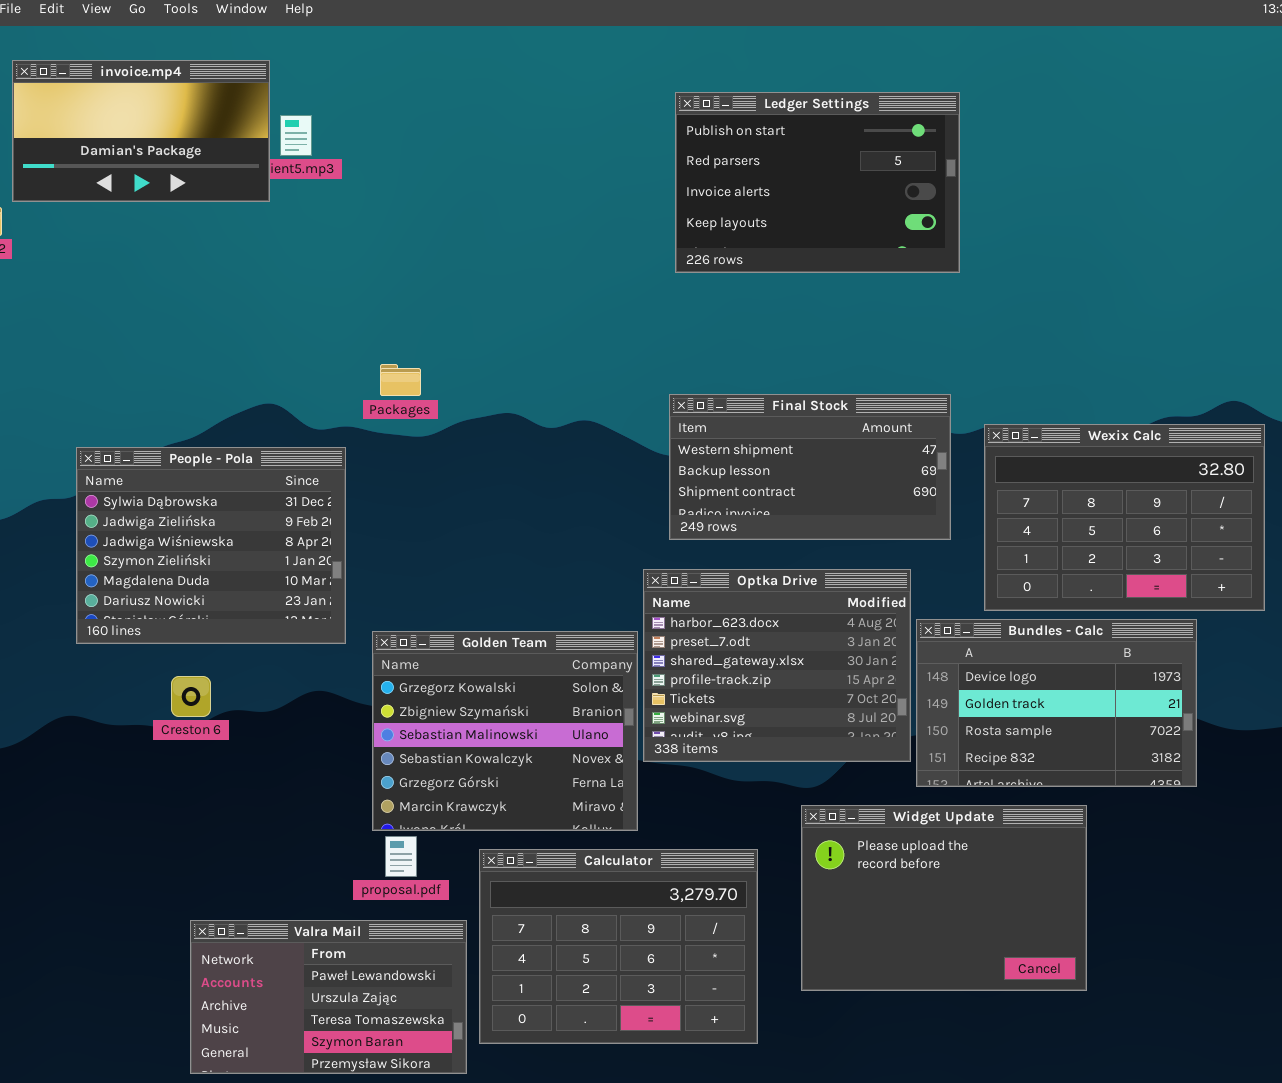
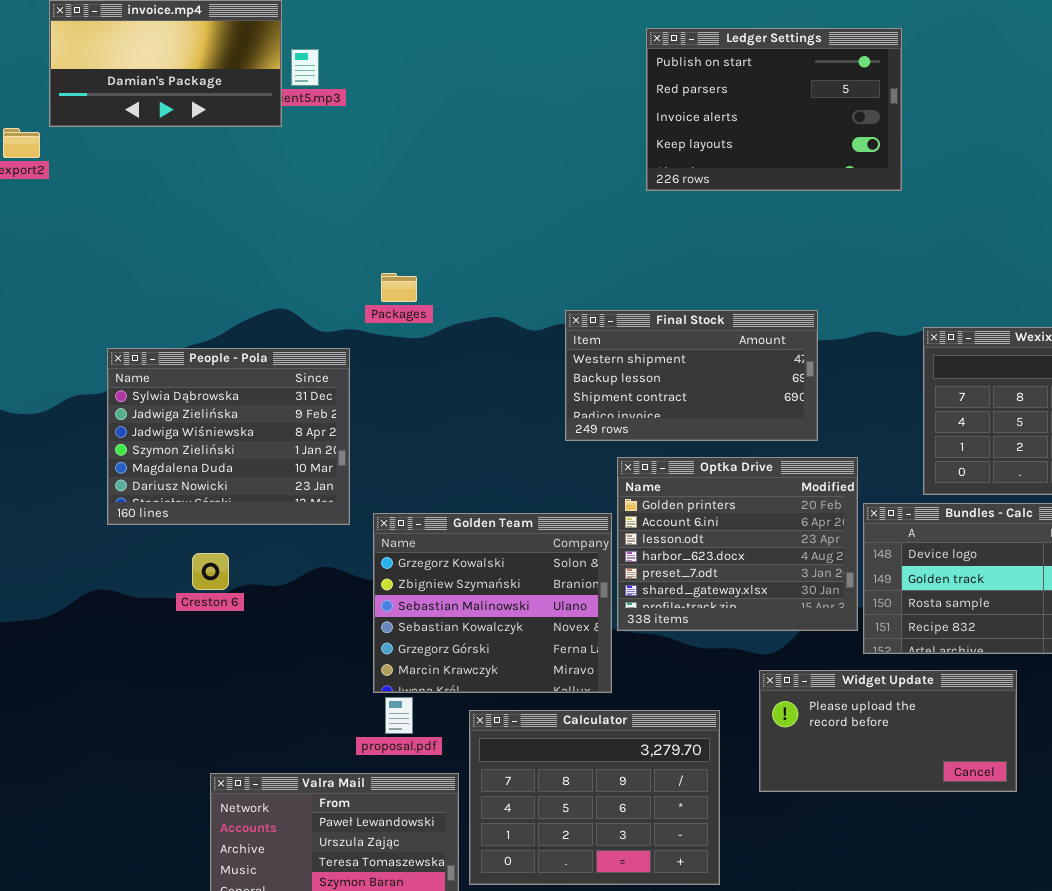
Final Stock: [669,394,951,540] -> [565,310,818,441], moved
Optka Drive: [643,569,911,762] -> [617,457,858,631], scrolled up 3 rows
Widget Update: [801,805,1087,991] -> [759,670,1017,792], resized

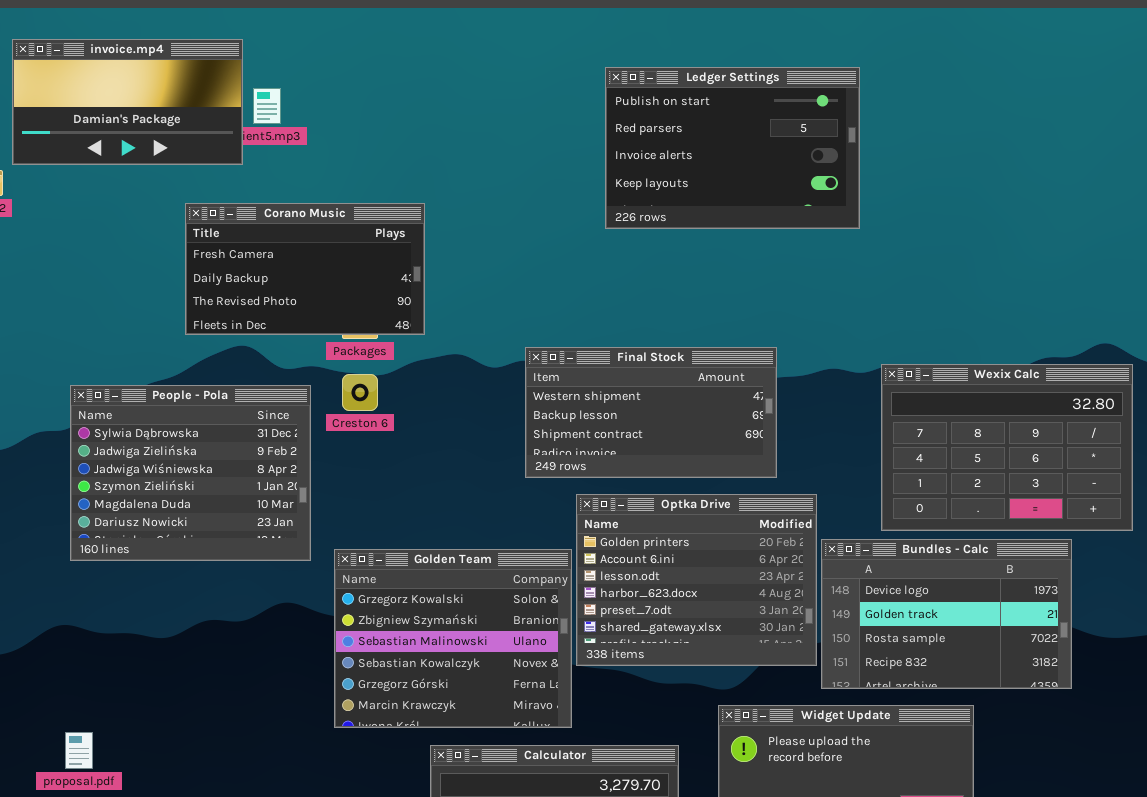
Corano Music: none -> [185,203,425,335], opened
Creston 6: [192,553,229,590] -> [342,374,378,411], moved
proposal.pdf: [385,697,413,734] -> [65,732,93,769], moved

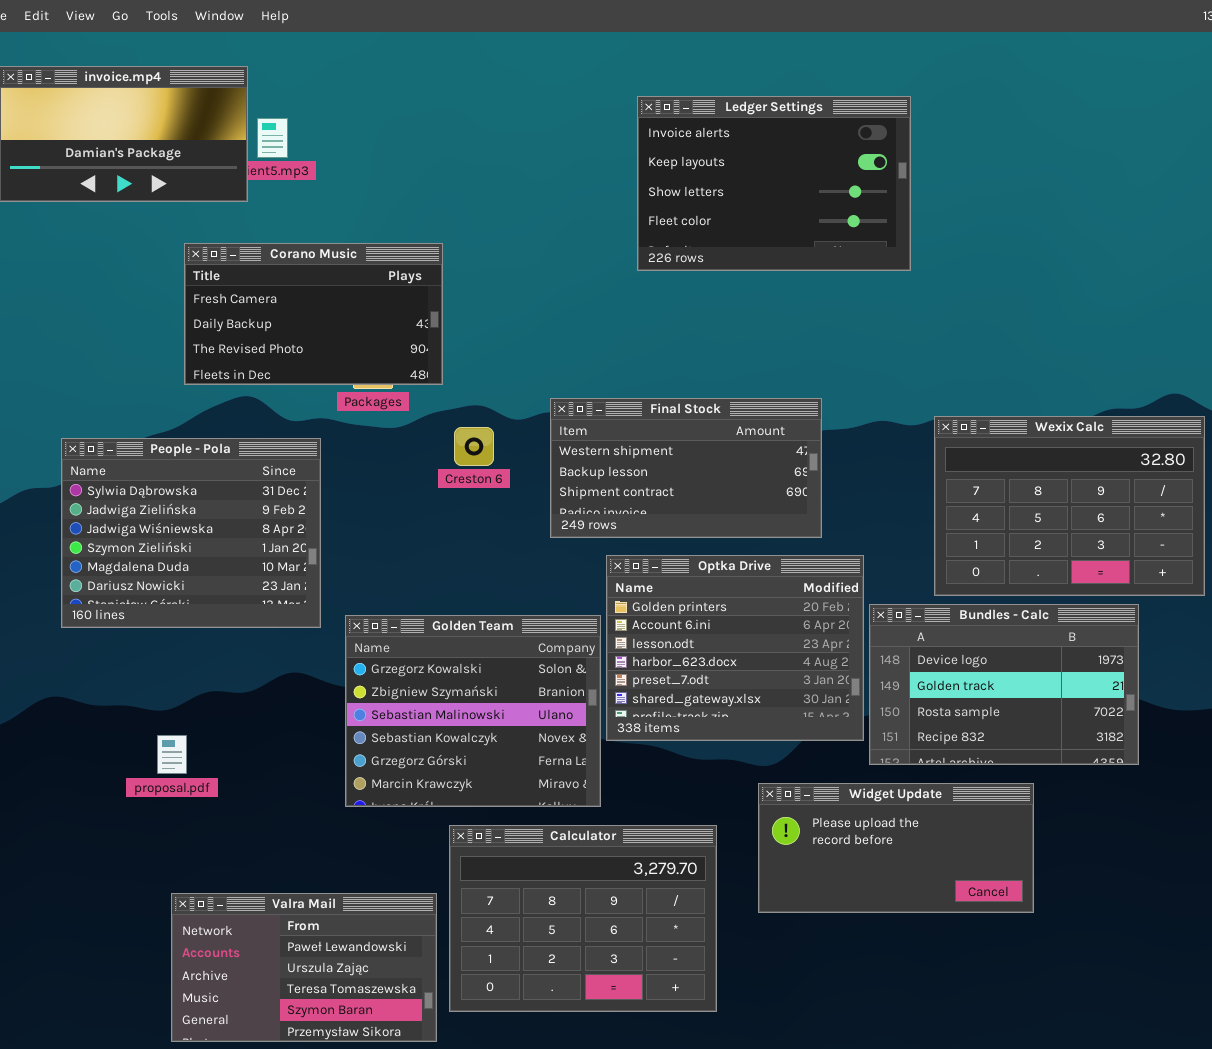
Ledger Settings: [605,67,860,229] -> [637,96,911,271], scrolled down 2 rows
Creston 6: [342,374,378,411] -> [454,427,494,466], moved
proposal.pdf: [65,732,93,769] -> [157,735,187,774], moved

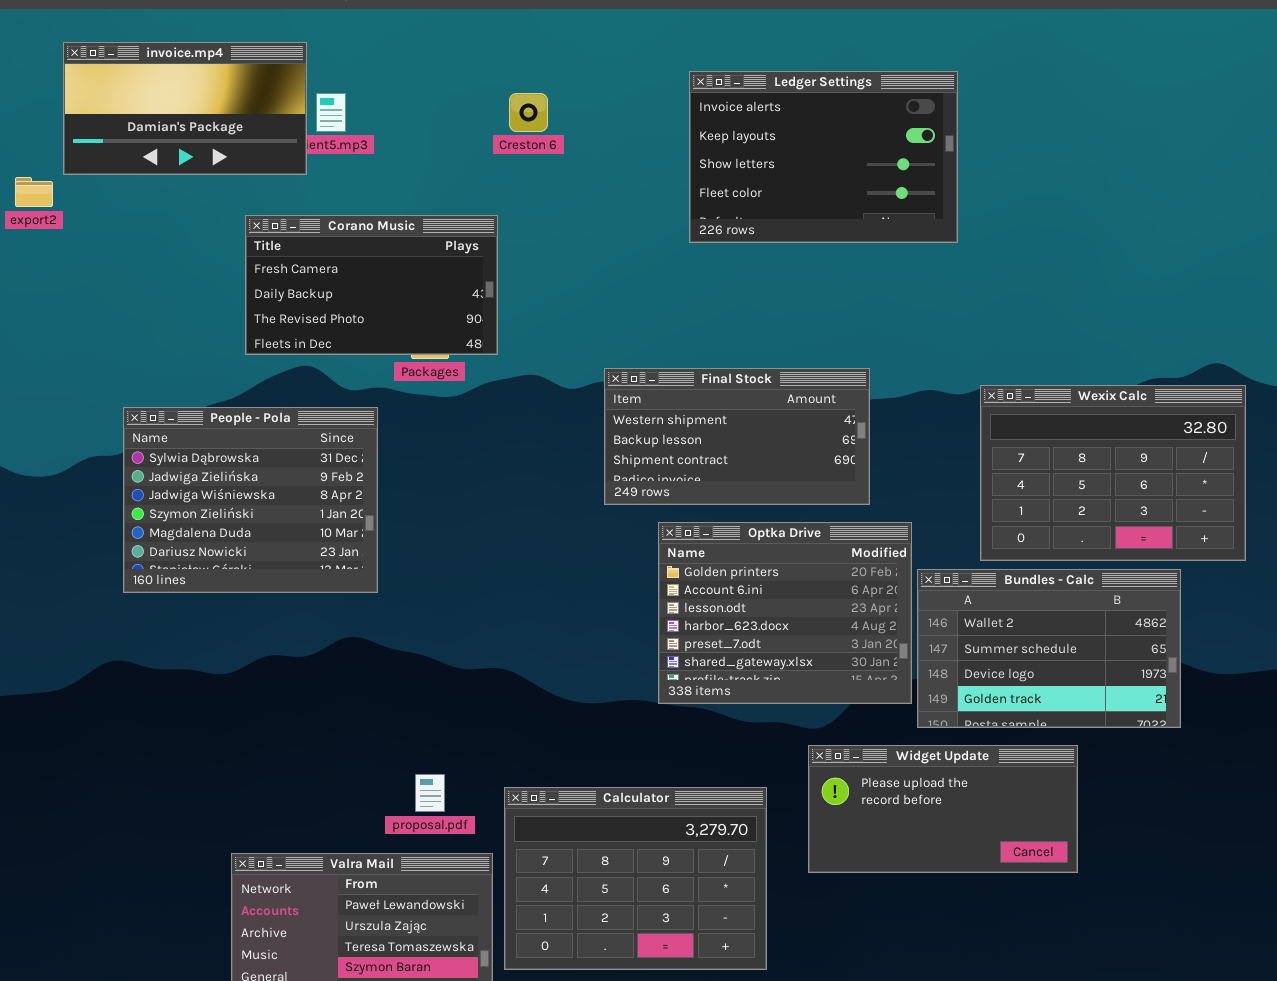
Creston 6: [454,427,494,466] -> [509,93,548,132], moved
Bundles - Calc: [869,604,1139,765] -> [917,569,1181,728], scrolled up 2 rows
Golden Team: [345,615,601,807] -> none, closed
proposal.pdf: [157,735,187,774] -> [415,774,445,812], moved

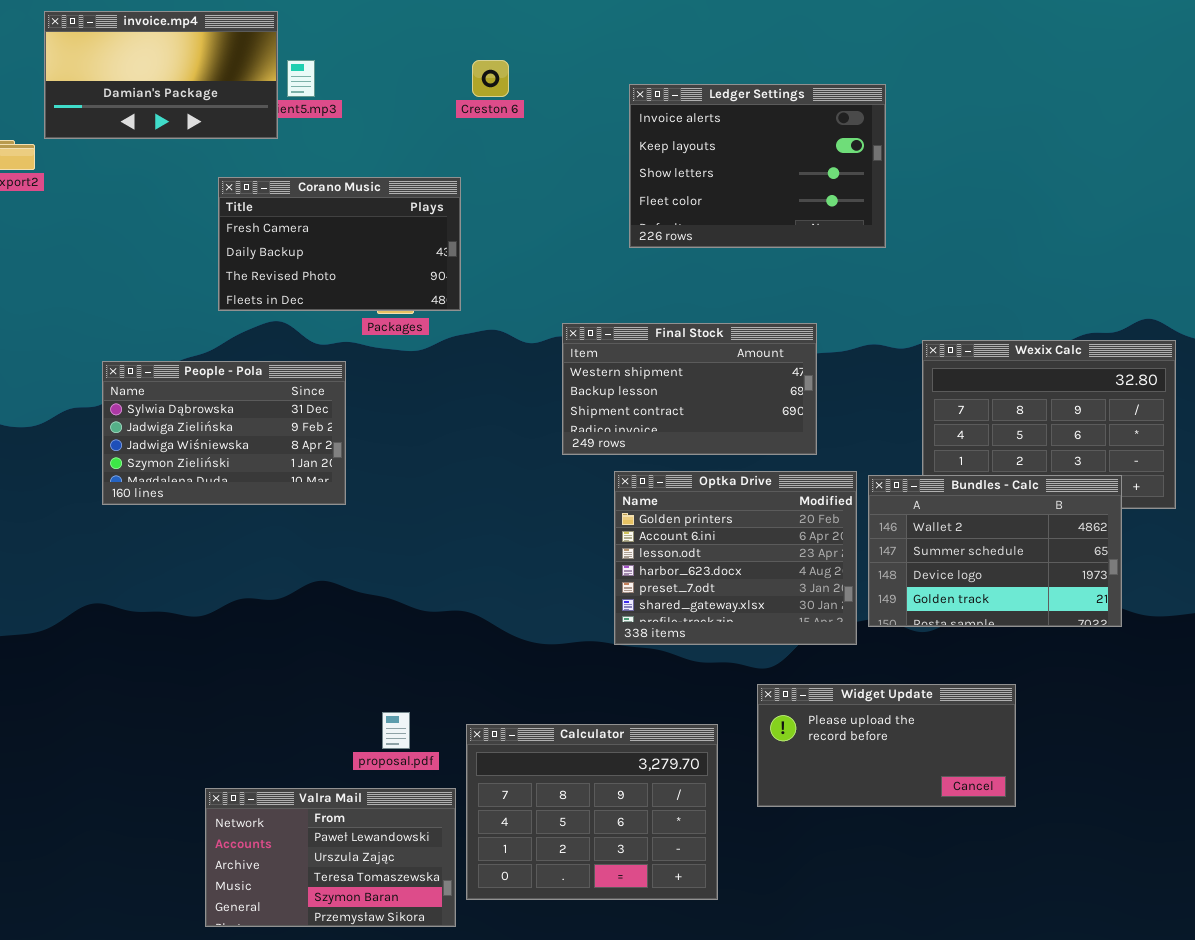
Ledger Settings: [689,71,958,243] -> [629,84,886,248], moved
People - Pola: [123,407,378,593] -> [102,361,346,505], resized
Bundles - Calc: [917,569,1181,728] -> [868,475,1122,627], moved

